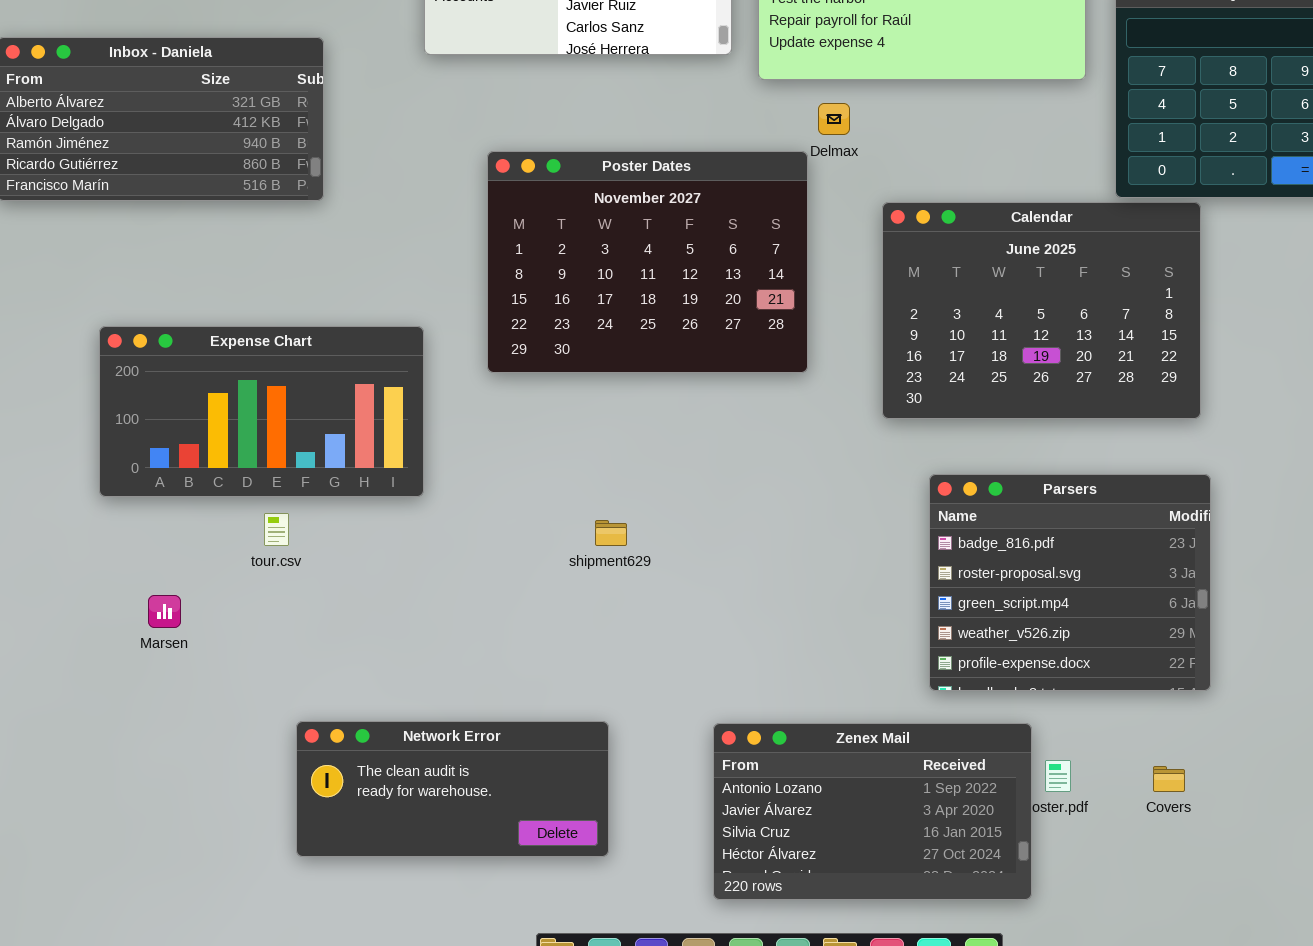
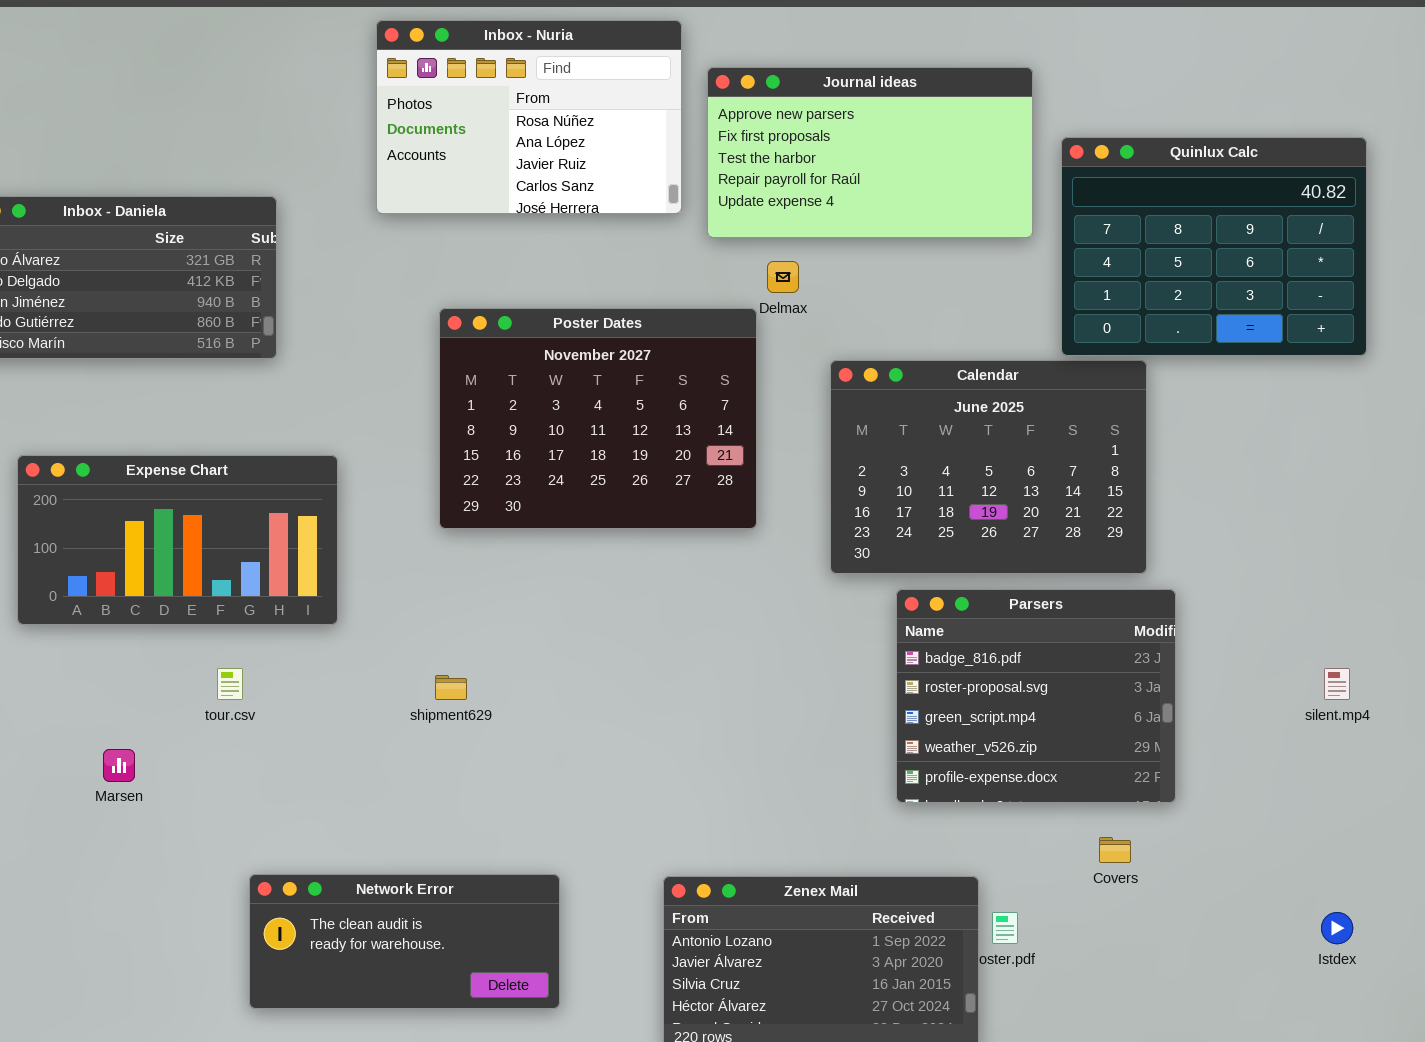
Expense Chart: [99,326,424,497] -> [17,455,338,625], moved
Parsers: [929,474,1211,691] -> [896,589,1176,803], moved
shipment629: [595,520,627,546] -> [435,675,467,700], moved
Covers: [1153,766,1185,792] -> [1099,837,1131,863], moved

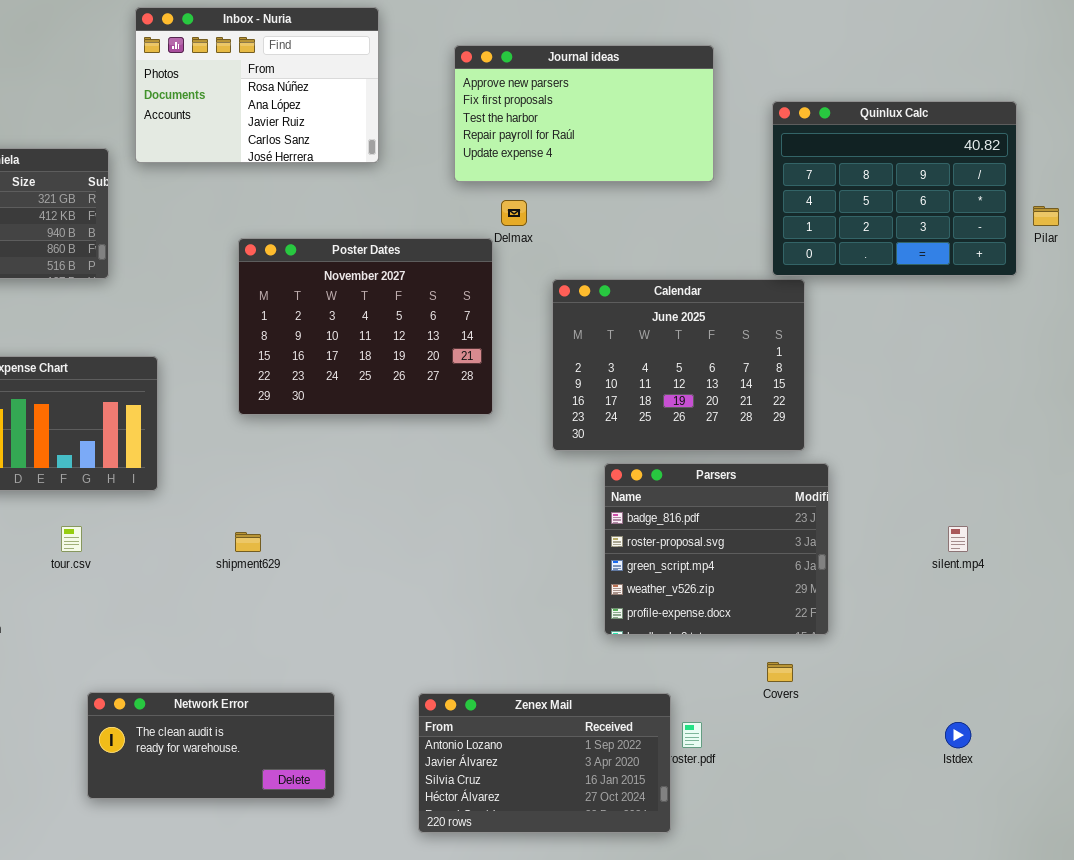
Inbox - Nuria: [376,20,682,214] -> [135,7,379,163], moved
Quinlux Calc: [1061,137,1367,356] -> [772,101,1017,276], moved

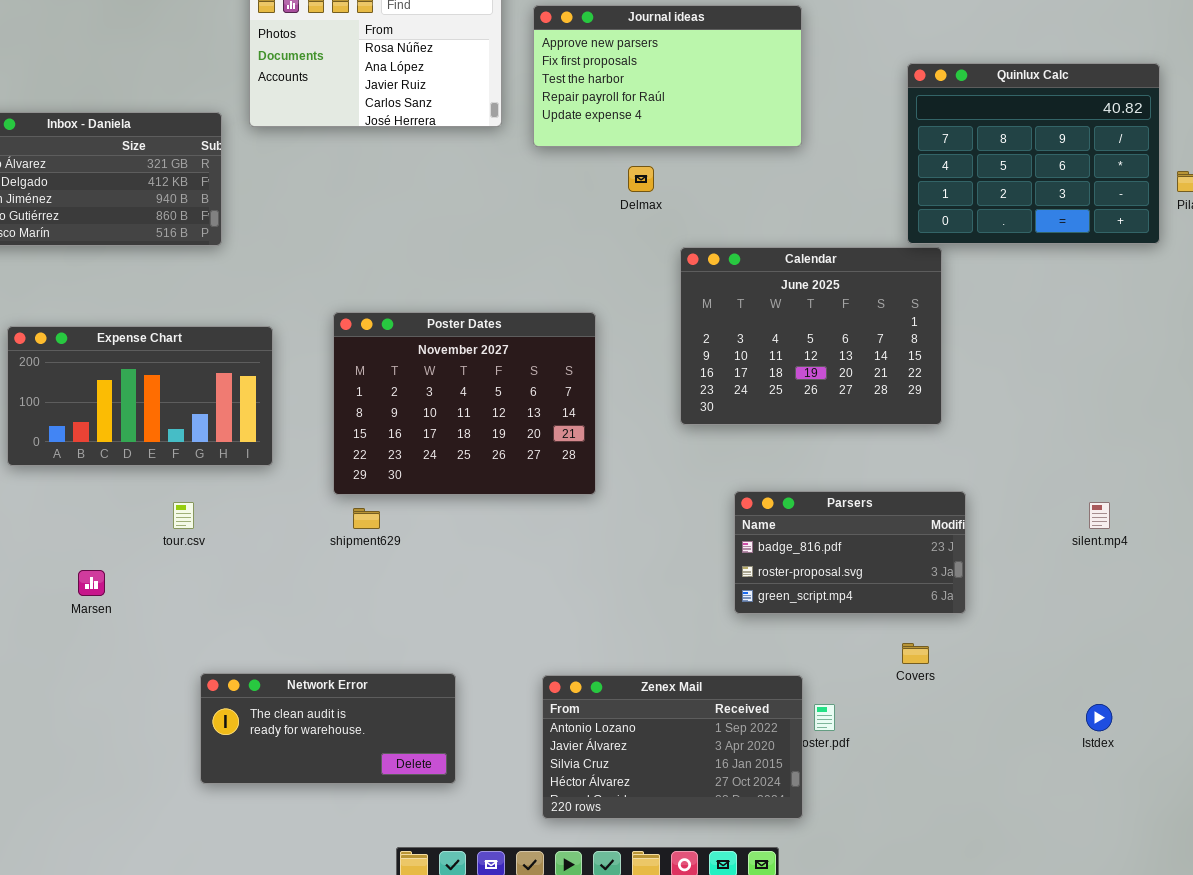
Journal ideas: [454,45,714,182] -> [533,5,802,147], moved
Poster Dates: [238,238,493,415] -> [333,312,596,495], moved
Parsers: [604,463,829,635] -> [734,491,966,614], resized

